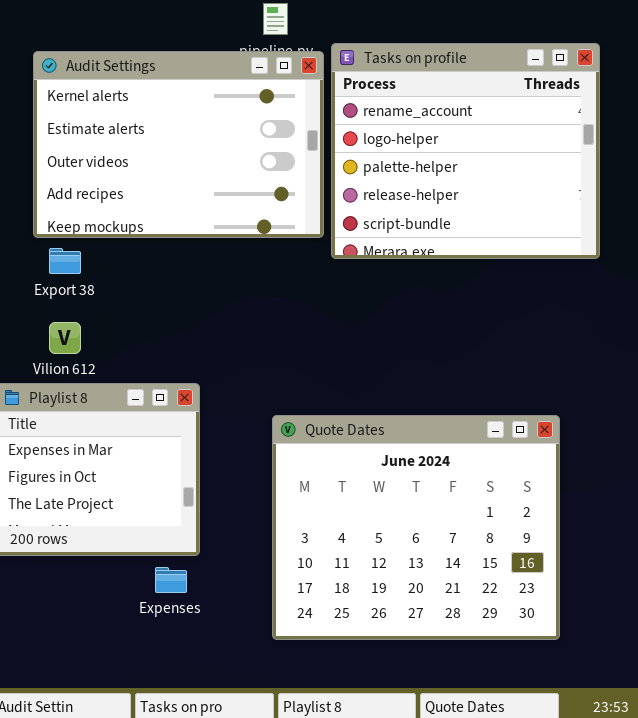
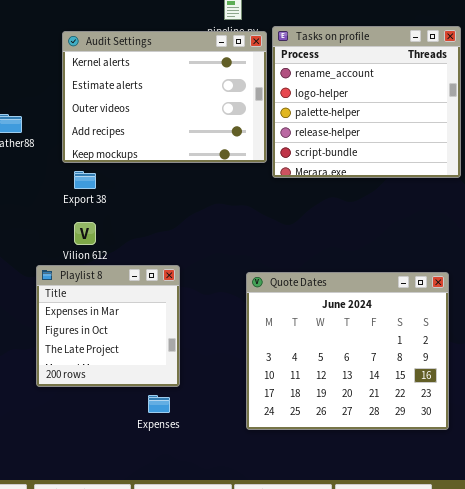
Quote Dates: [272,415,560,640] -> [246,272,449,430], moved

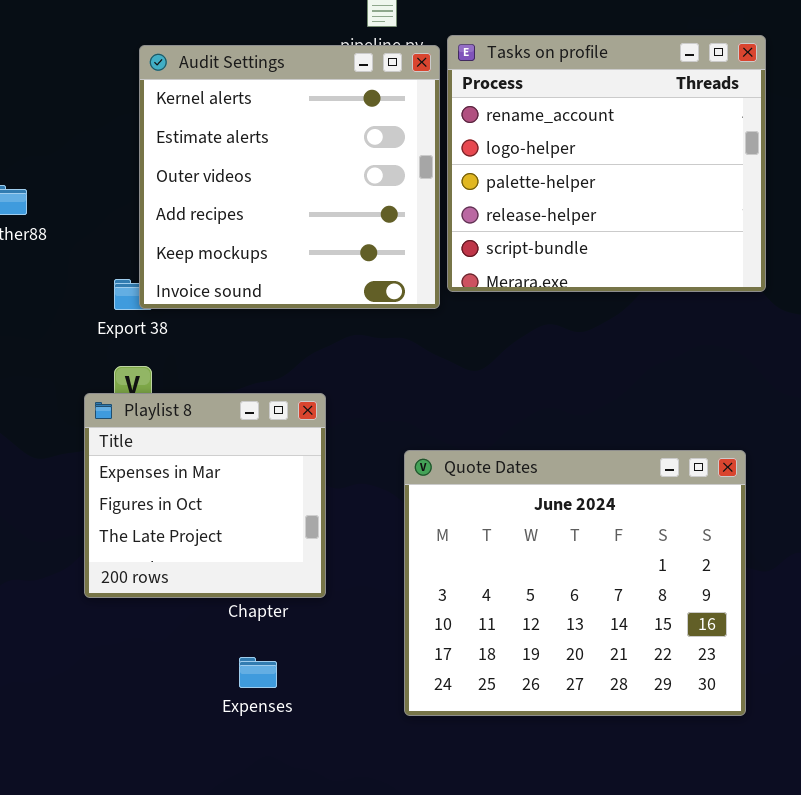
Audit Settings: [62,31,267,163] -> [139,45,440,309], resized
Playlist 8: [36,265,180,387] -> [84,393,326,598], moved

